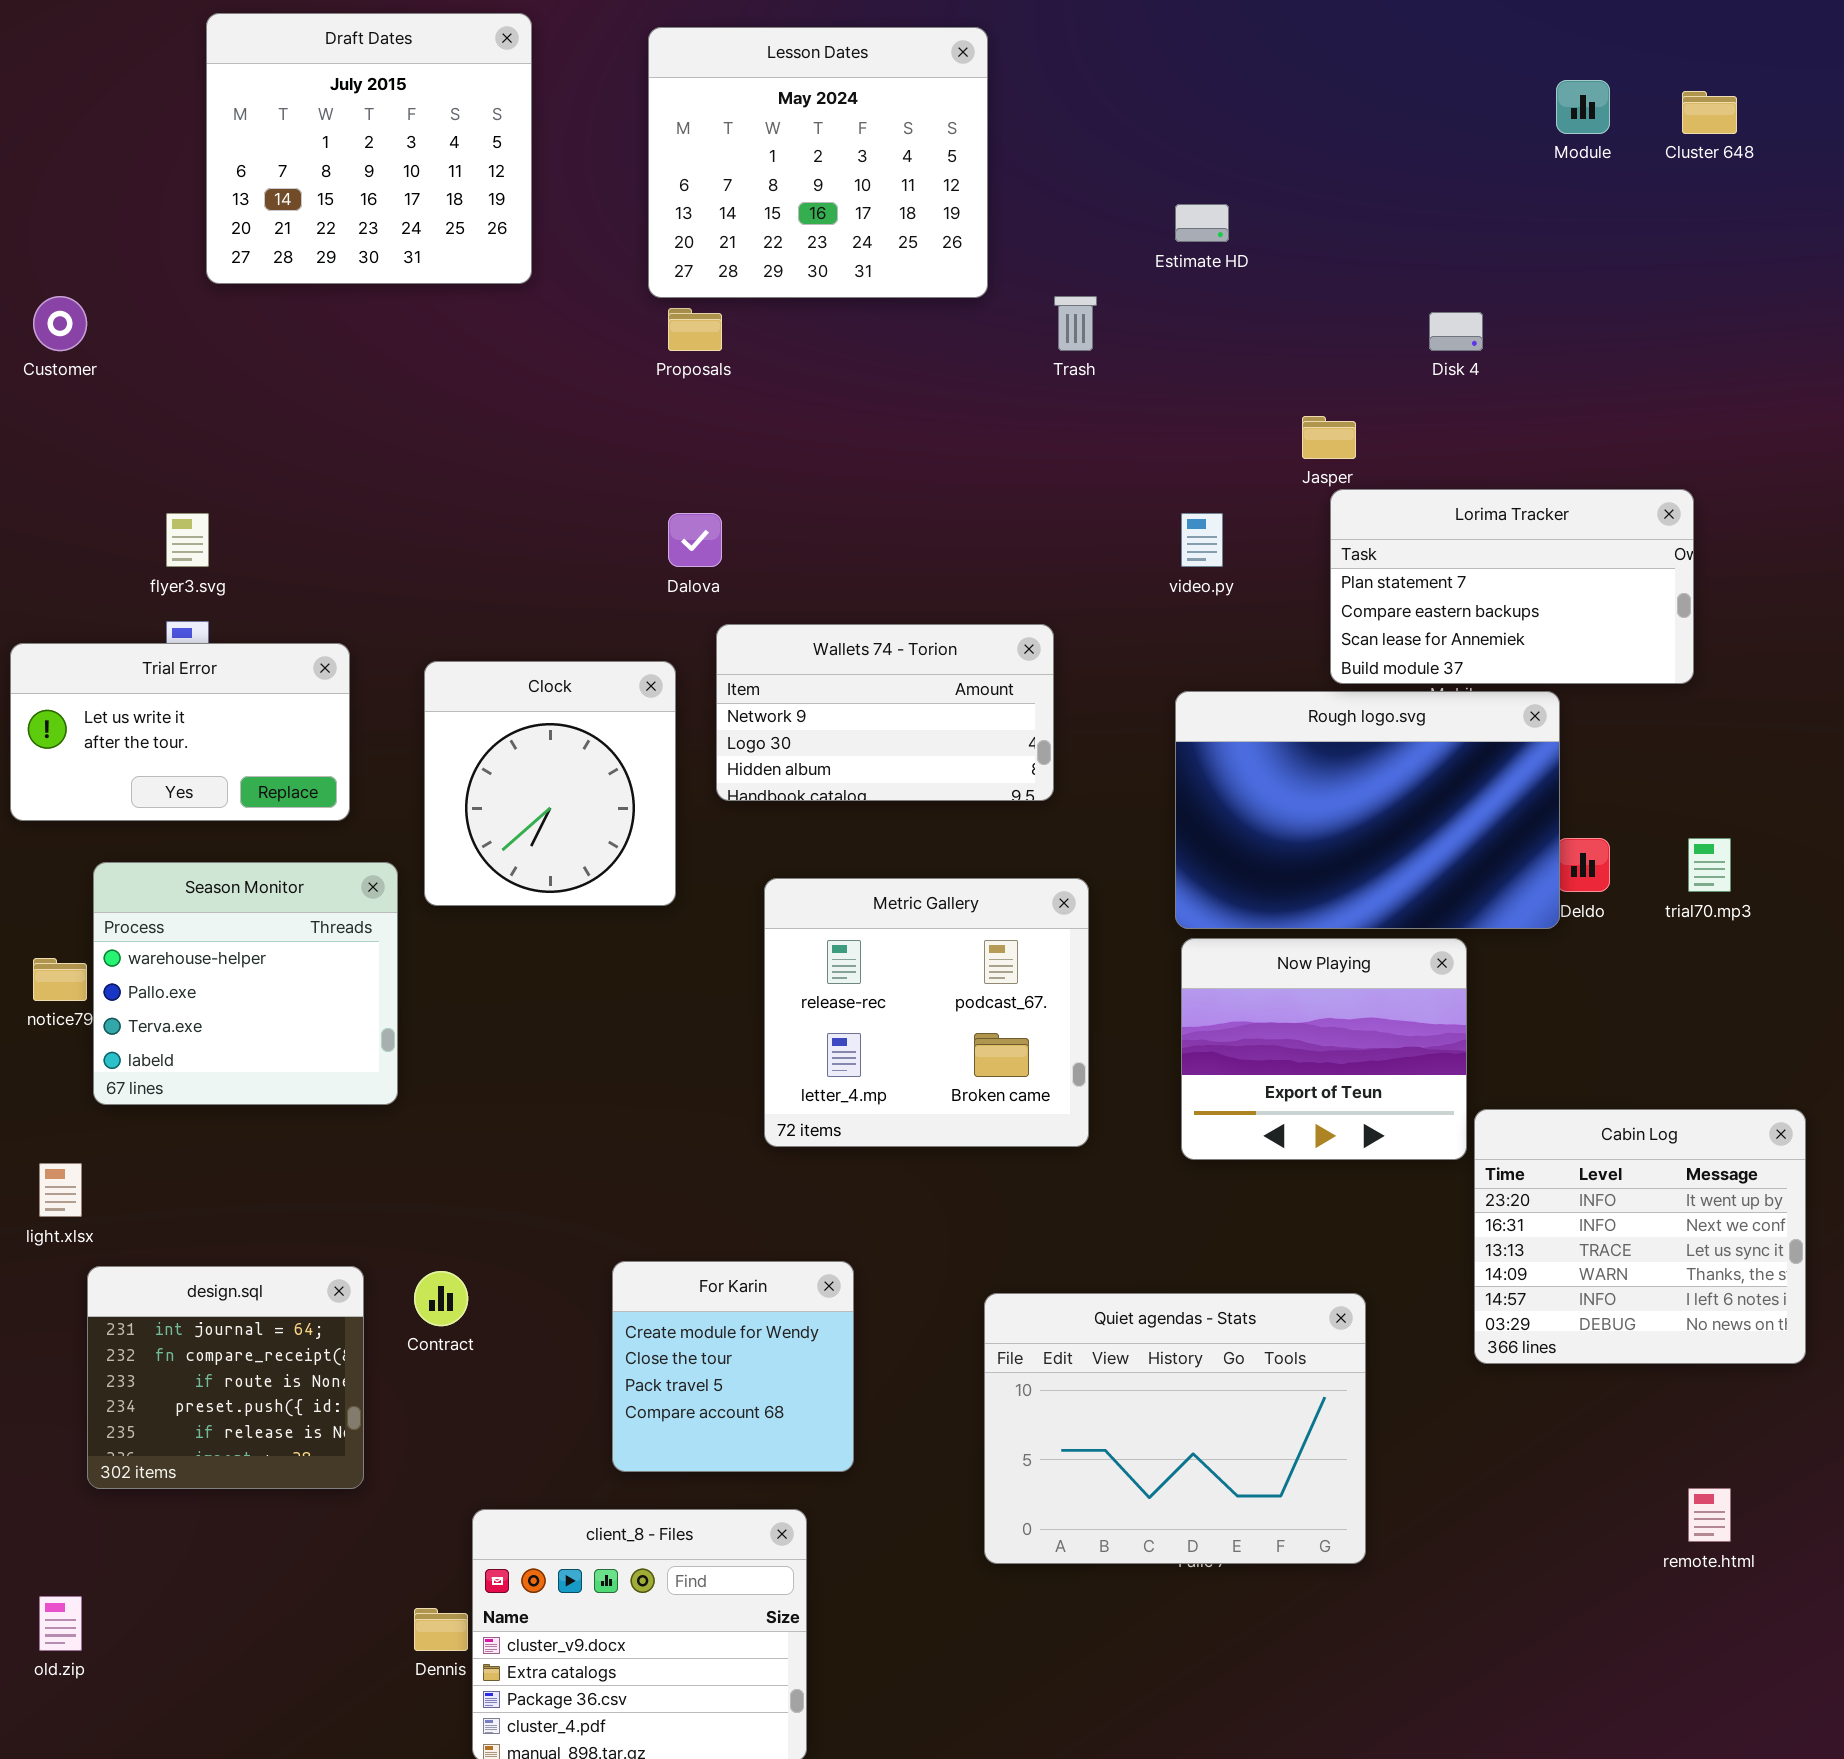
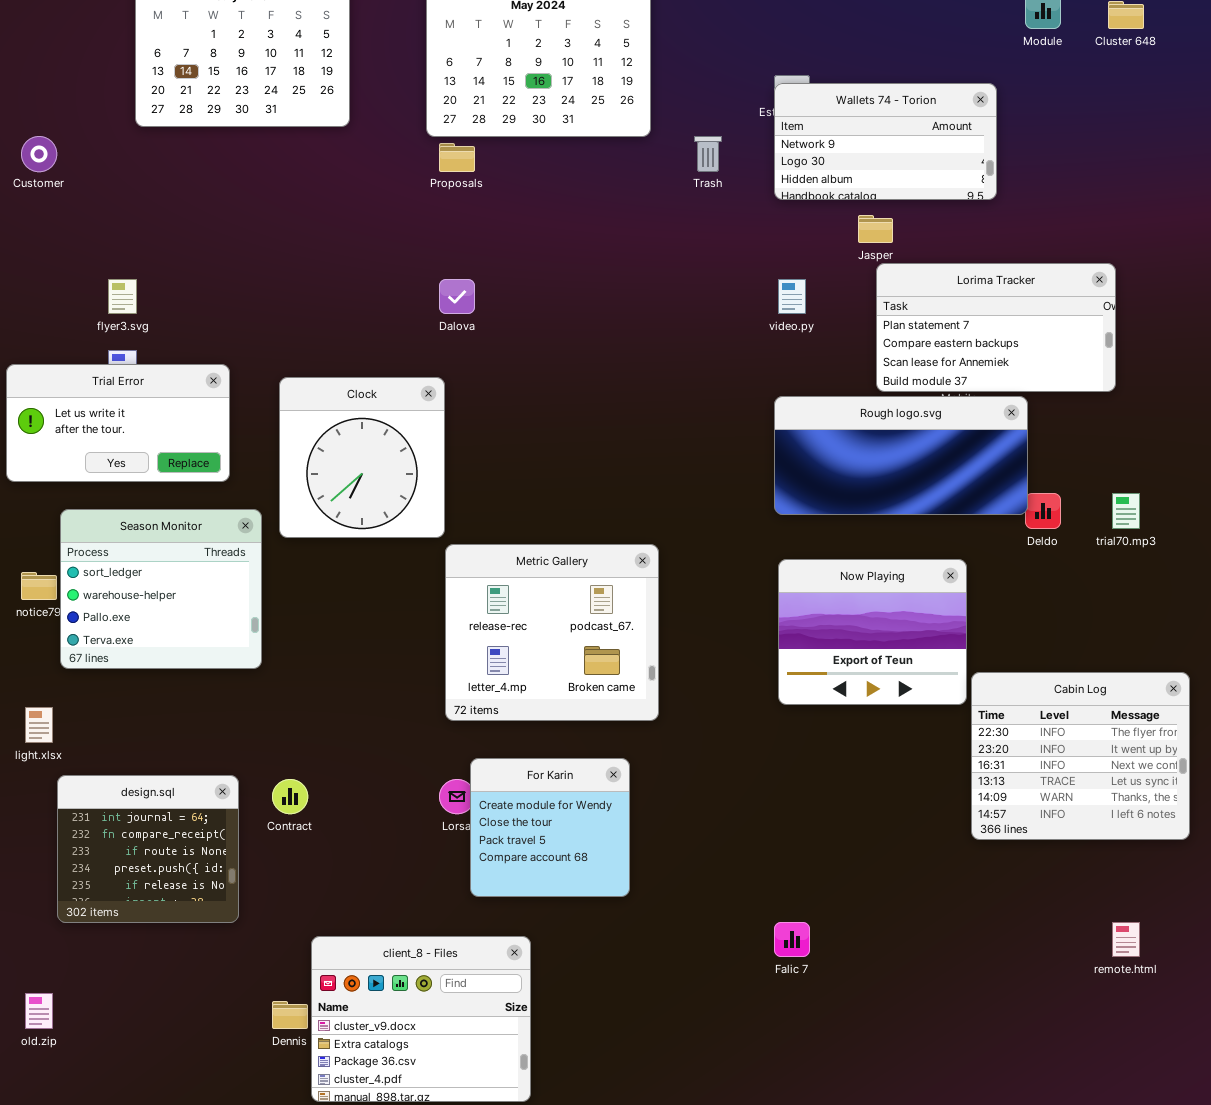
Wallets 74 - Torion: [716,624,1054,801] -> [774,83,997,200], moved
Rough logo.svg: [1175,691,1560,929] -> [774,396,1028,515], resized
Season Monitor: [93,862,398,1105] -> [60,509,262,669], scrolled up 1 row
Metric Gallery: [764,878,1089,1147] -> [445,544,659,721], moved
Cabin Log: [1474,1109,1806,1364] -> [971,672,1190,840], scrolled up 1 row
For Karin: [612,1261,854,1472] -> [470,758,630,897], moved
Quiet agendas - Stats: [984,1293,1366,1564] -> none, closed

